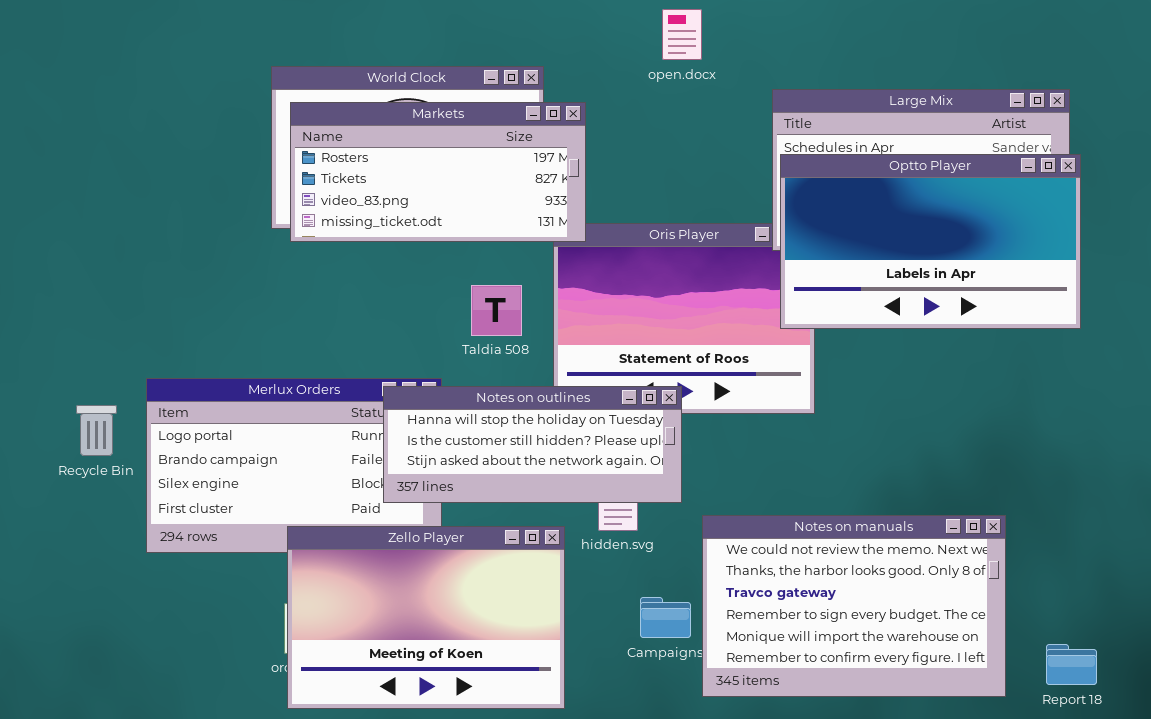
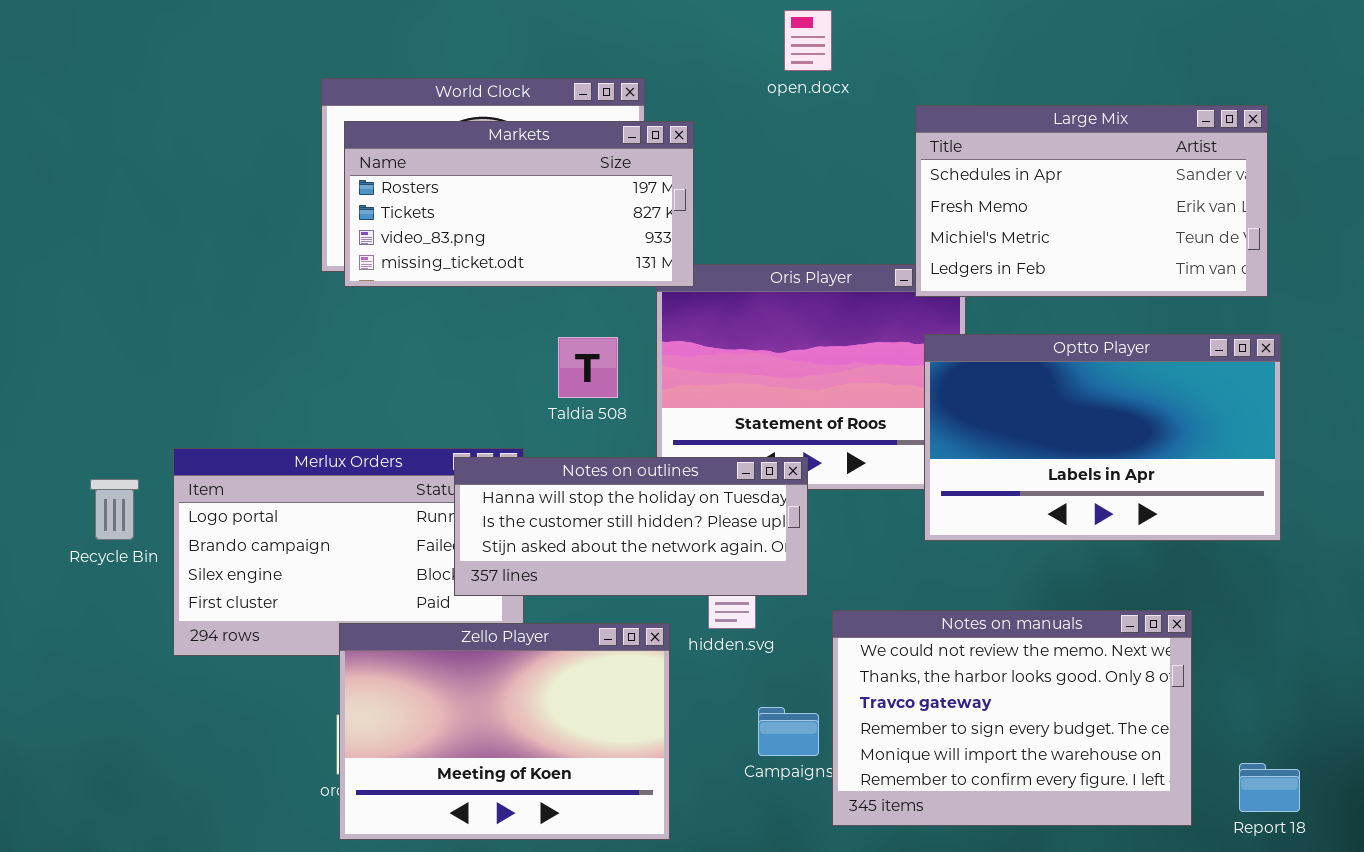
Optto Player: [780,154,1081,329] -> [924,334,1281,541], moved

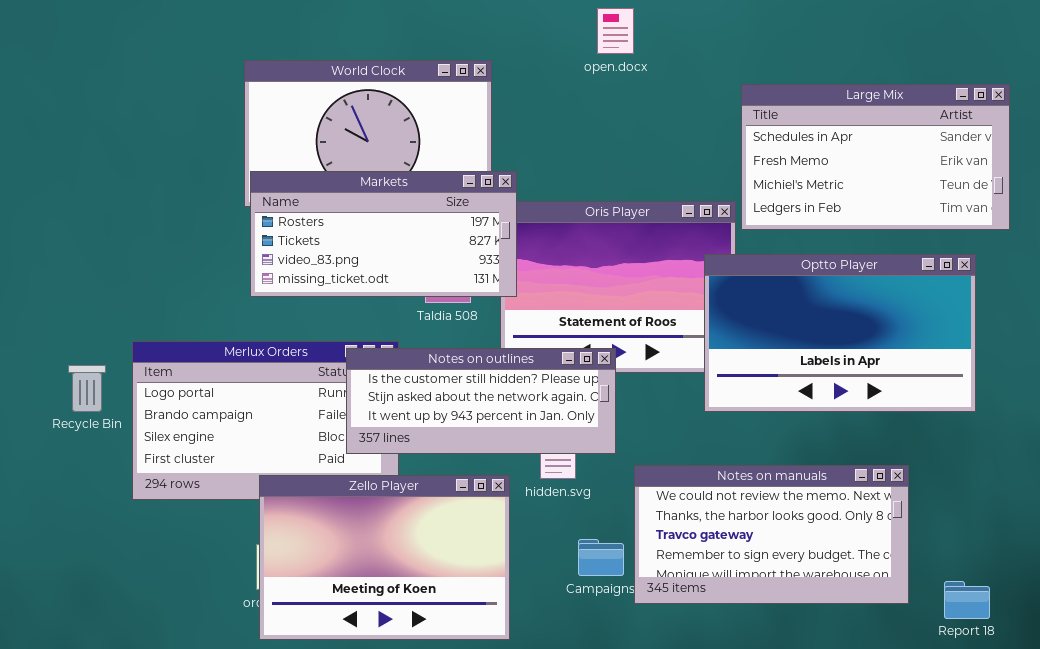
Large Mix: [915,105,1268,297] -> [741,84,1010,230], moved
Markets: [344,121,694,287] -> [250,171,517,297], moved
Notes on outlines: [454,457,808,596] -> [346,348,616,454], scrolled down 1 row
Notes on manuals: [832,610,1192,826] -> [634,465,909,604], resized

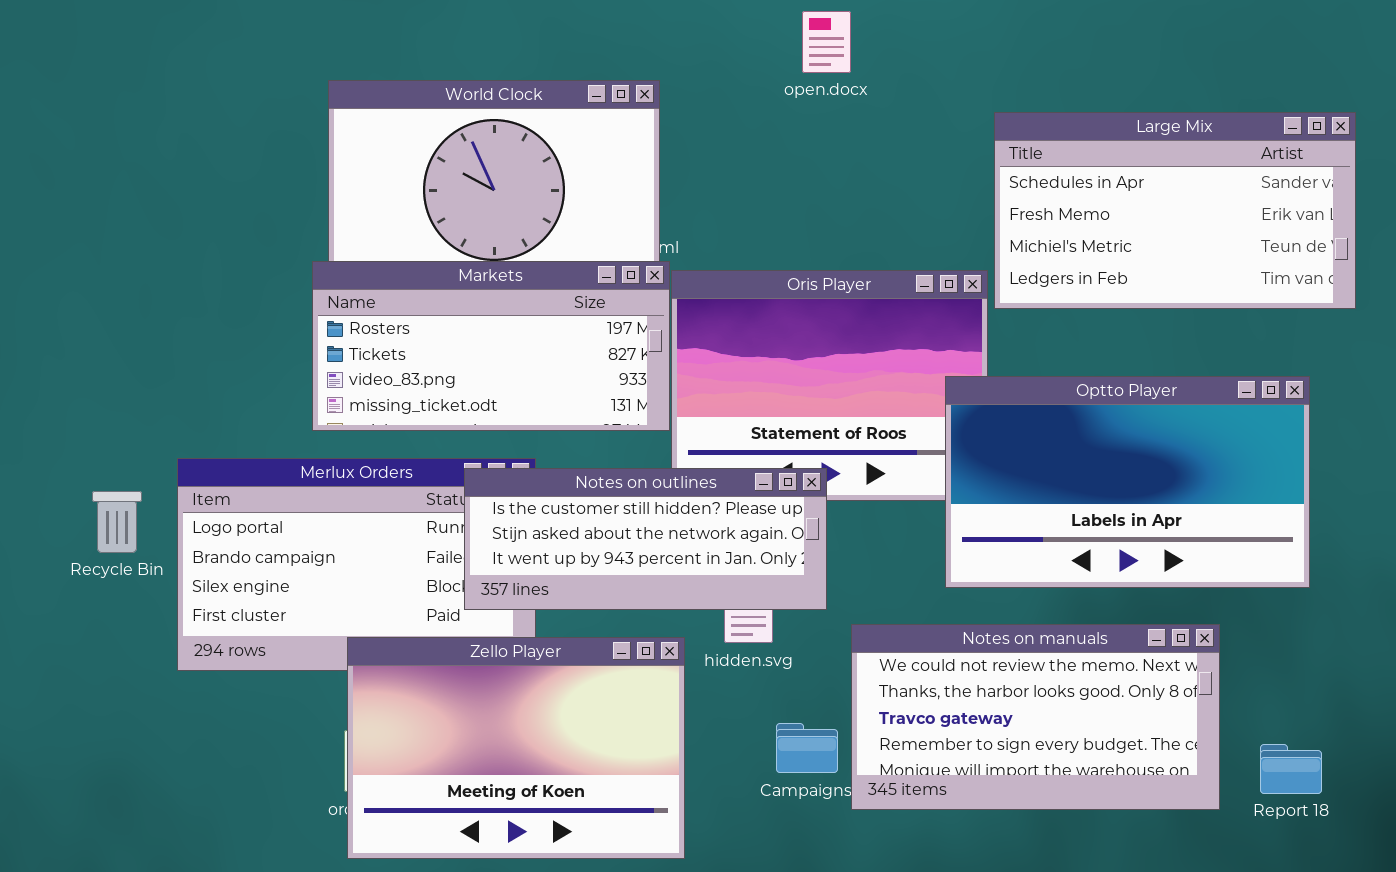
Markets: [250,171,517,297] -> [312,261,670,431], moved
Optto Player: [704,254,976,412] -> [945,376,1310,588], moved
Report 18: [944,581,990,619] -> [1260,744,1322,794], moved

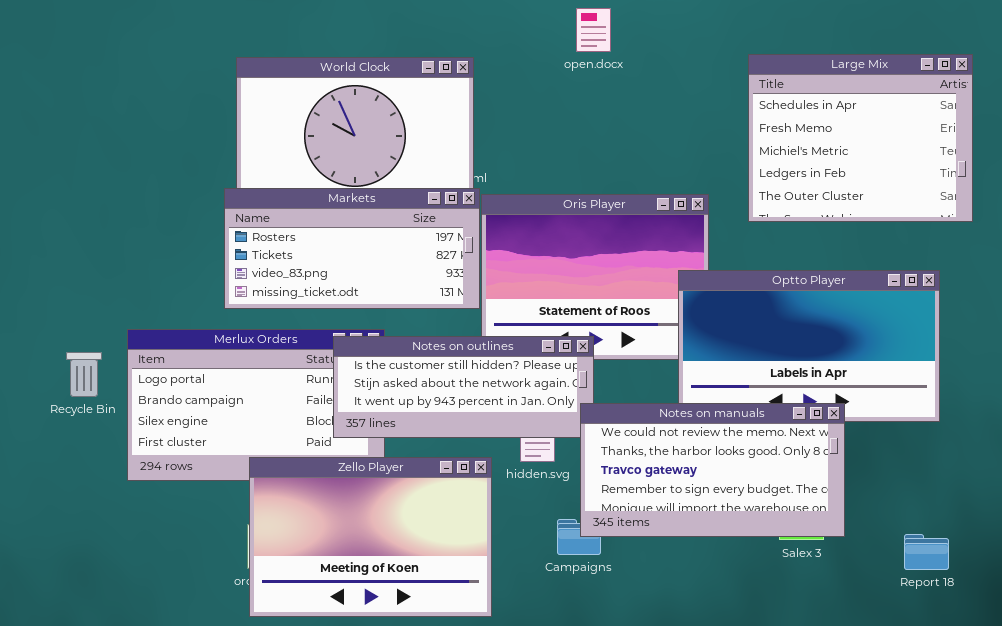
Large Mix: [994,112,1356,309] -> [748,54,973,222], resized
Notes on manuals: [851,624,1220,810] -> [580,403,845,537], moved

